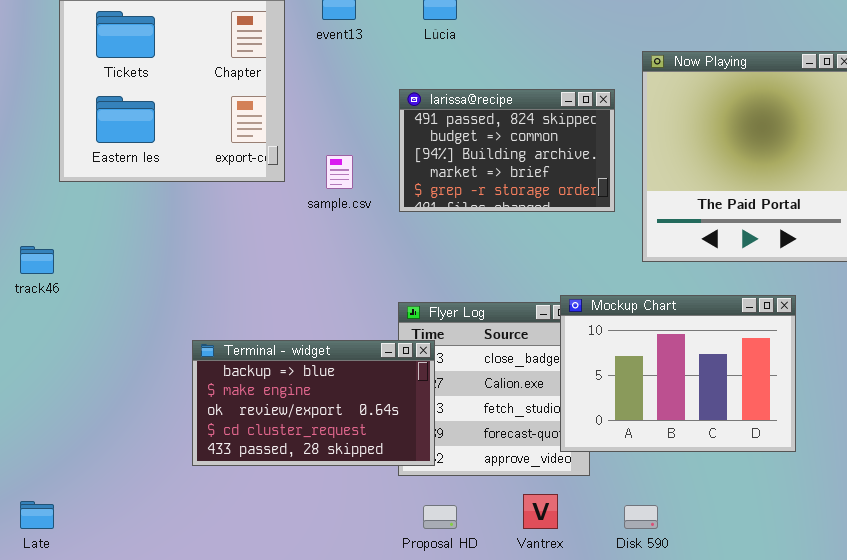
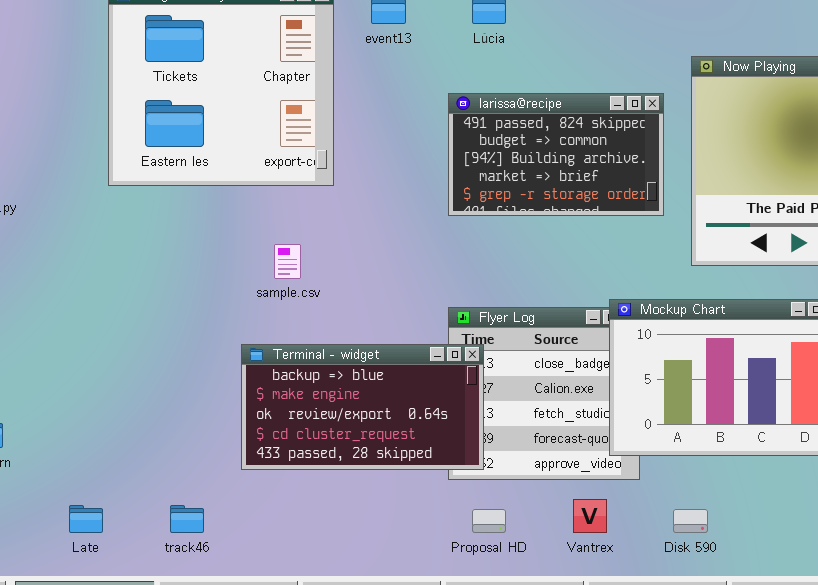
sample.csv: [326,155,353,189] -> [274,244,301,279], moved
track46: [20,246,54,274] -> [170,505,204,533], moved

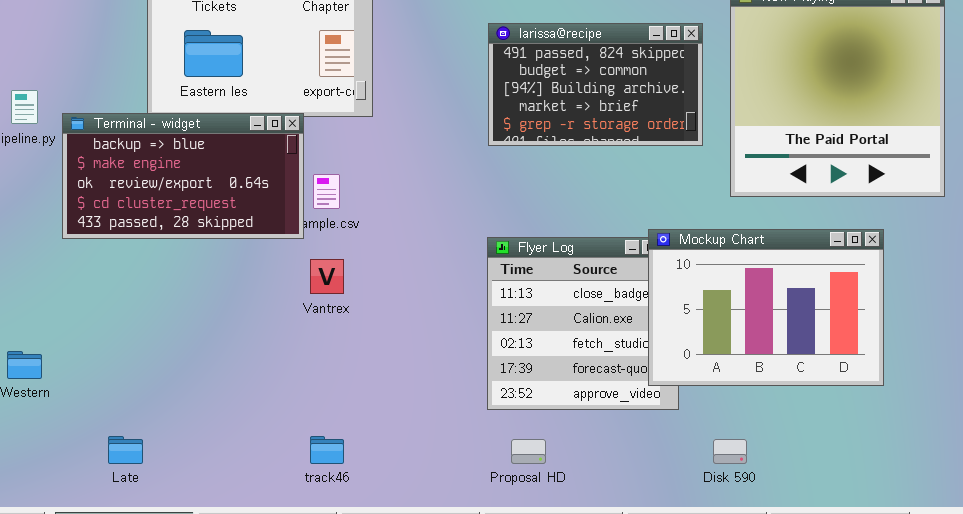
Terminal - widget: [241,344,484,470] -> [62,113,304,239], moved
Vantrex: [573,499,607,533] -> [310,259,344,294], moved
track46: [170,505,204,533] -> [310,436,344,464], moved

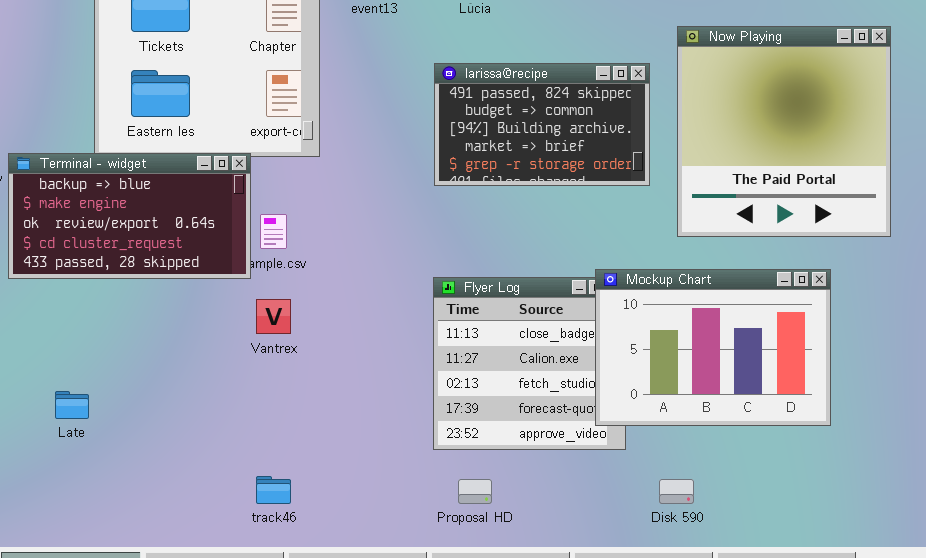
Late: [108,436,143,464] -> [55,391,89,419], moved

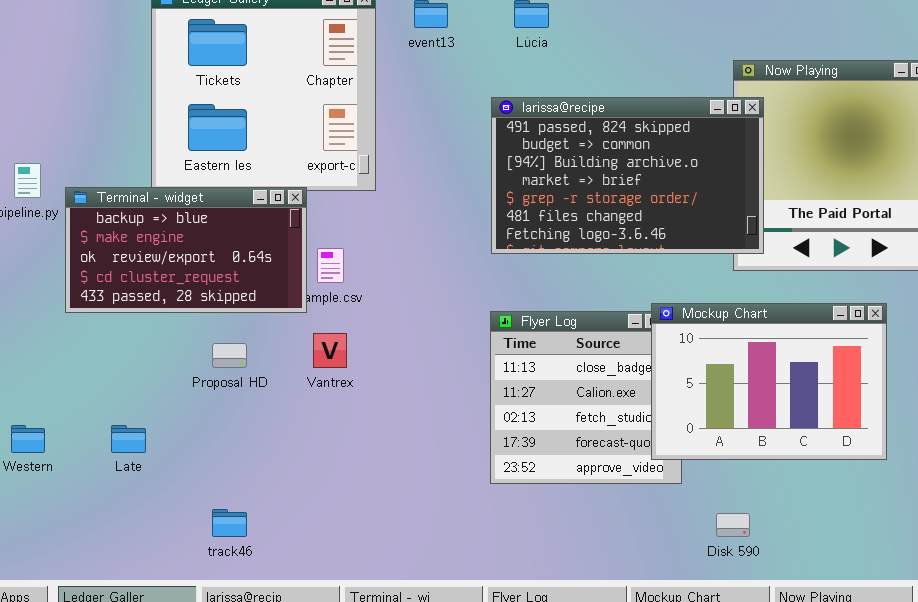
larissa@recipe: [434,63,650,186] -> [491,97,764,254], resized
track46: [256,476,291,504] -> [212,509,247,537], moved
Proposal HD: [458,479,492,504] -> [212,343,247,368], moved

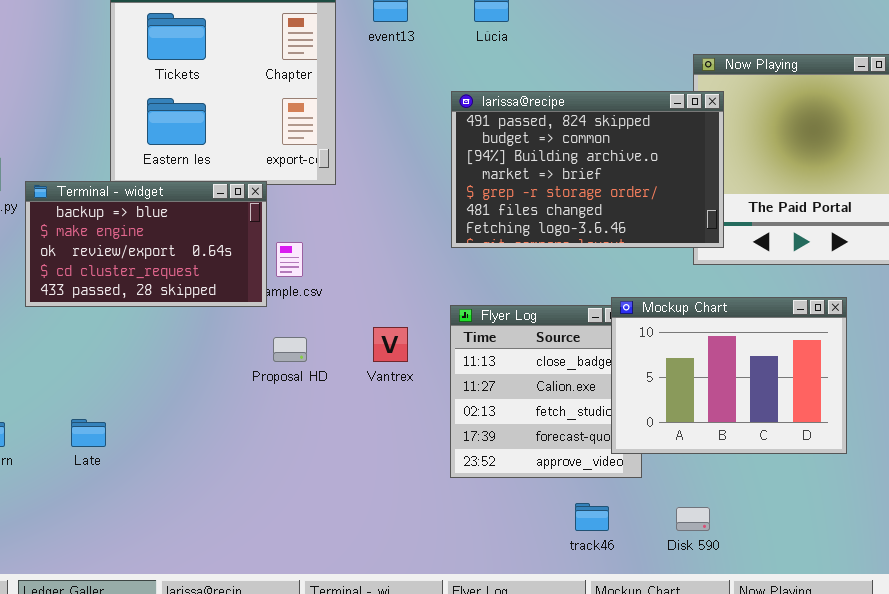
Vantrex: [313,333,347,368] -> [373,327,408,362], moved
Proposal HD: [212,343,247,368] -> [273,337,307,362], moved
track46: [212,509,247,537] -> [575,503,609,531], moved

